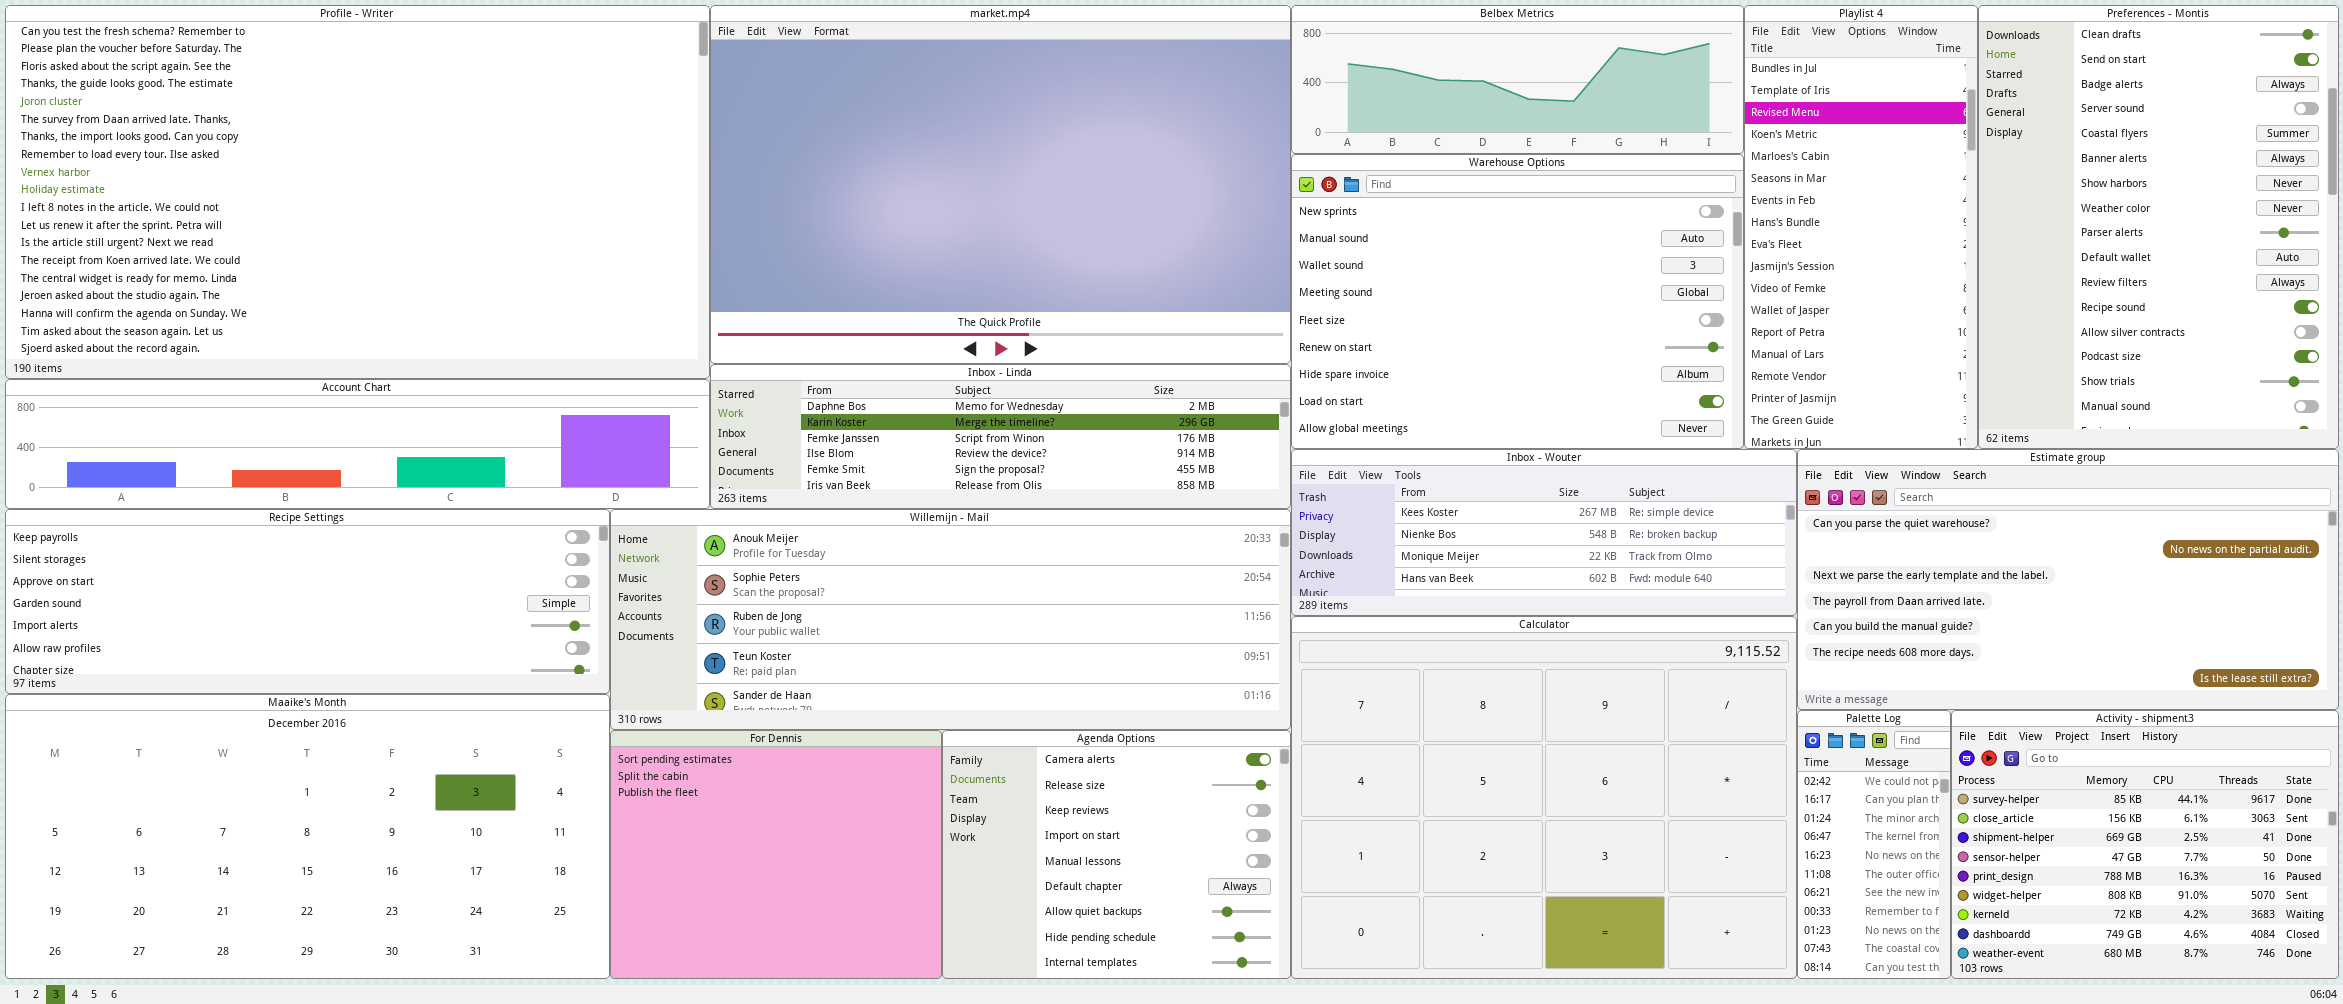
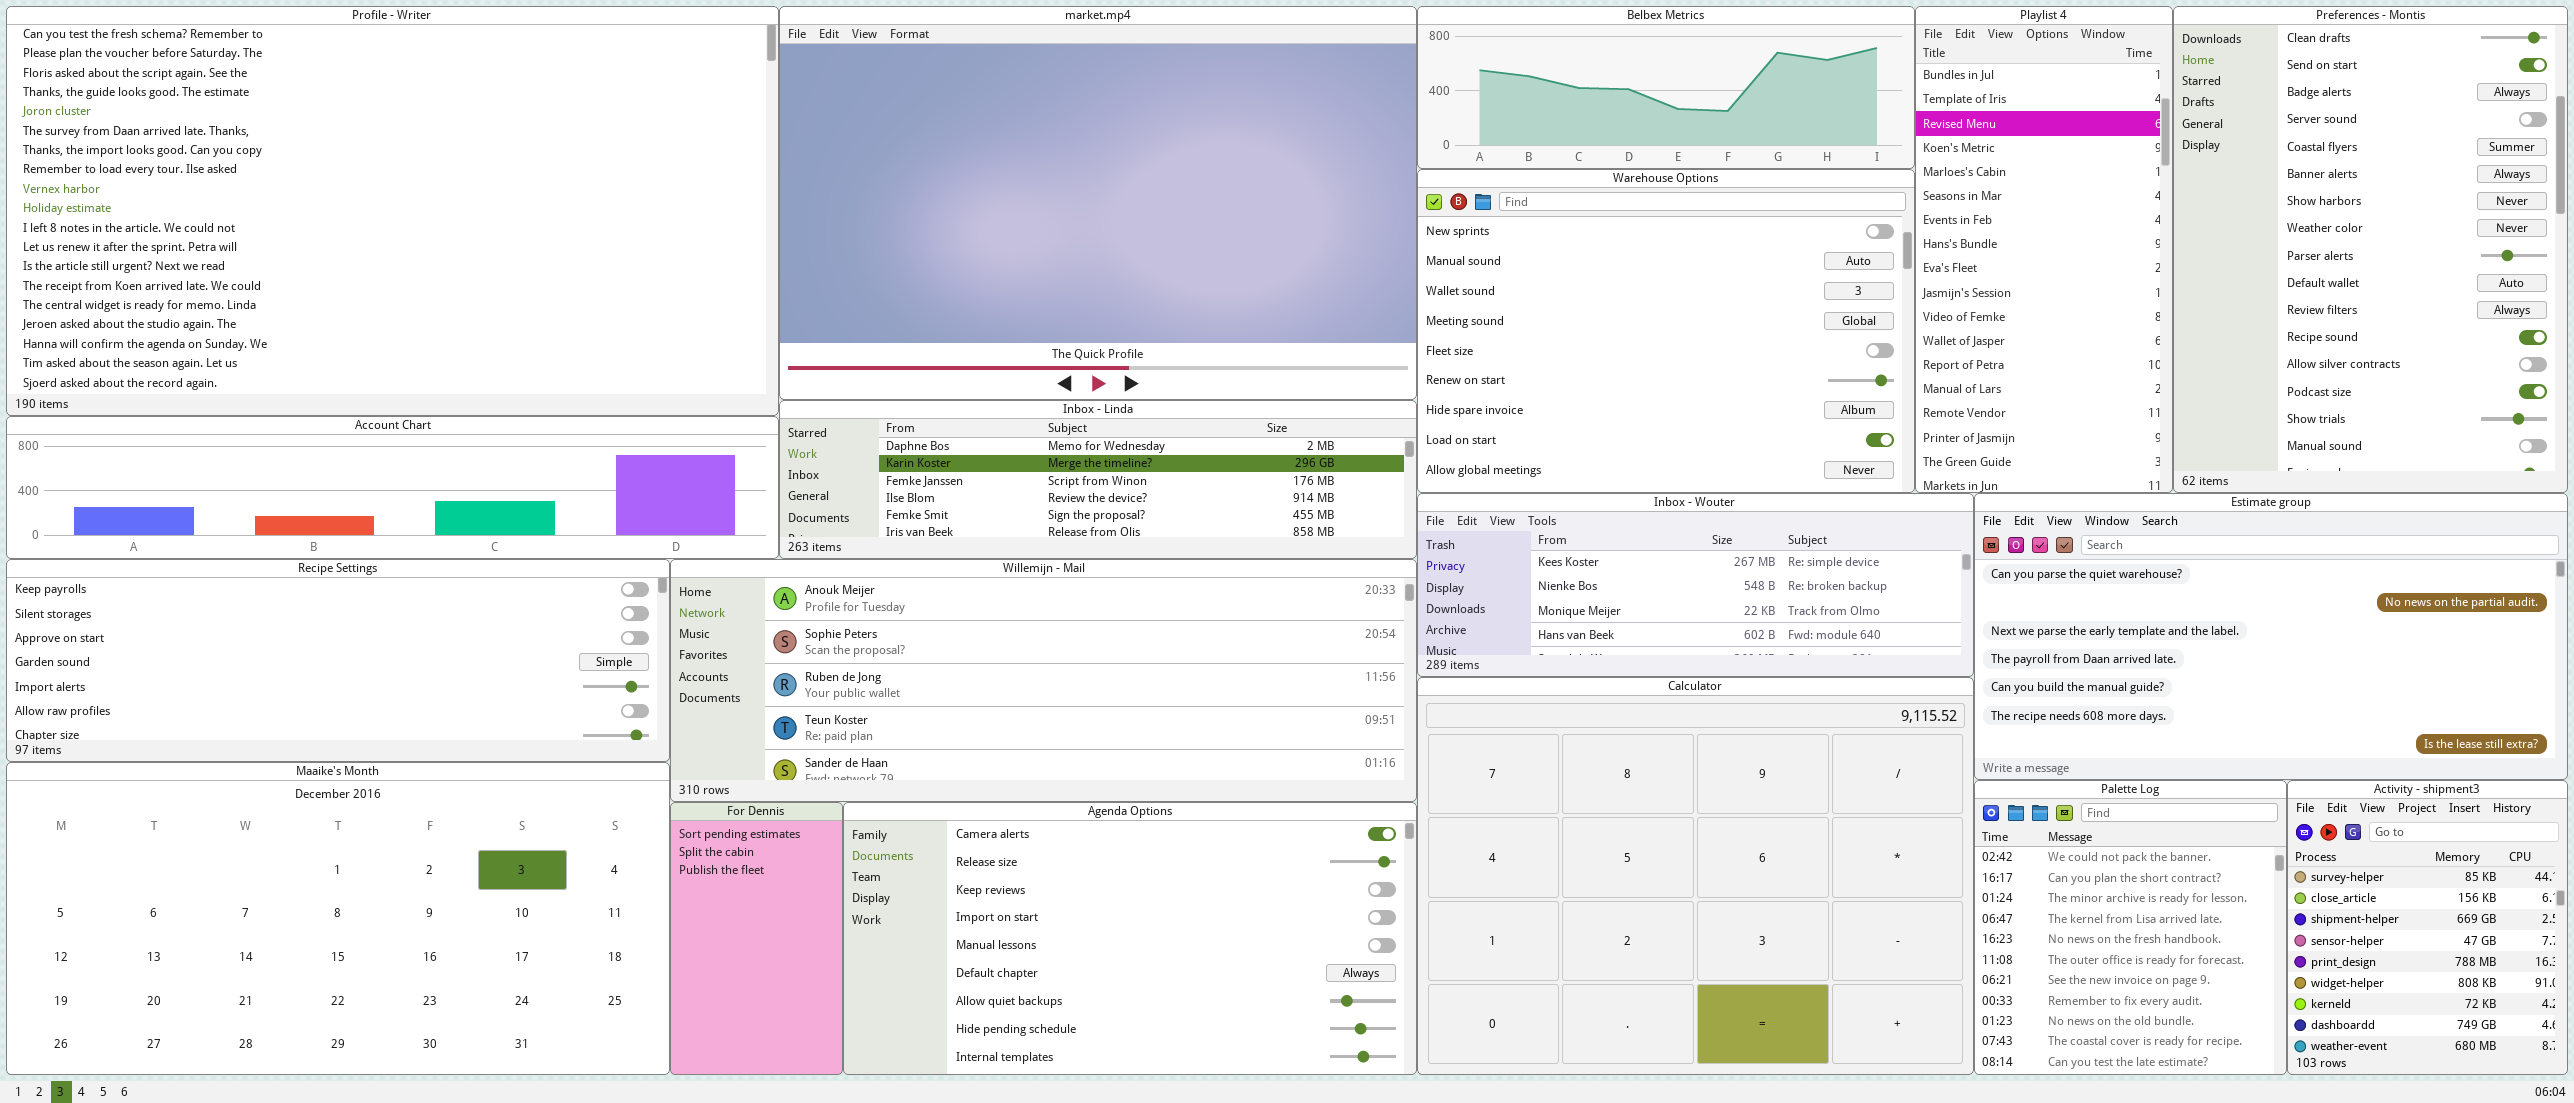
Palette Log: [1797,710,1951,979] -> [1974,780,2287,1075], resized
Activity - shipment3: [1951,710,2339,979] -> [2287,780,2568,1075], resized
For Dennis: [610,730,942,979] -> [670,802,843,1075], resized
Agenda Options: [942,730,1291,979] -> [843,802,1417,1075], resized

